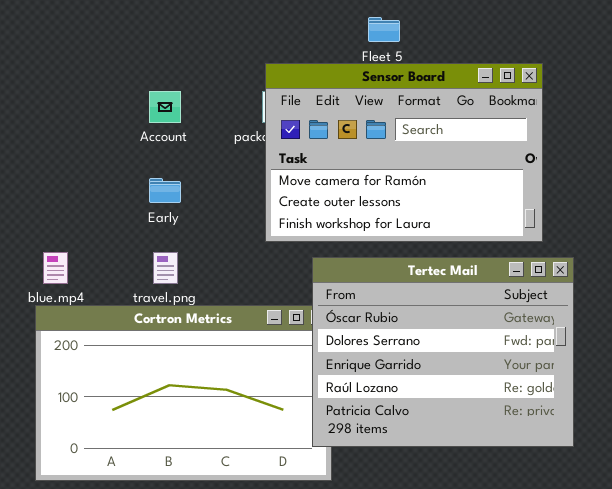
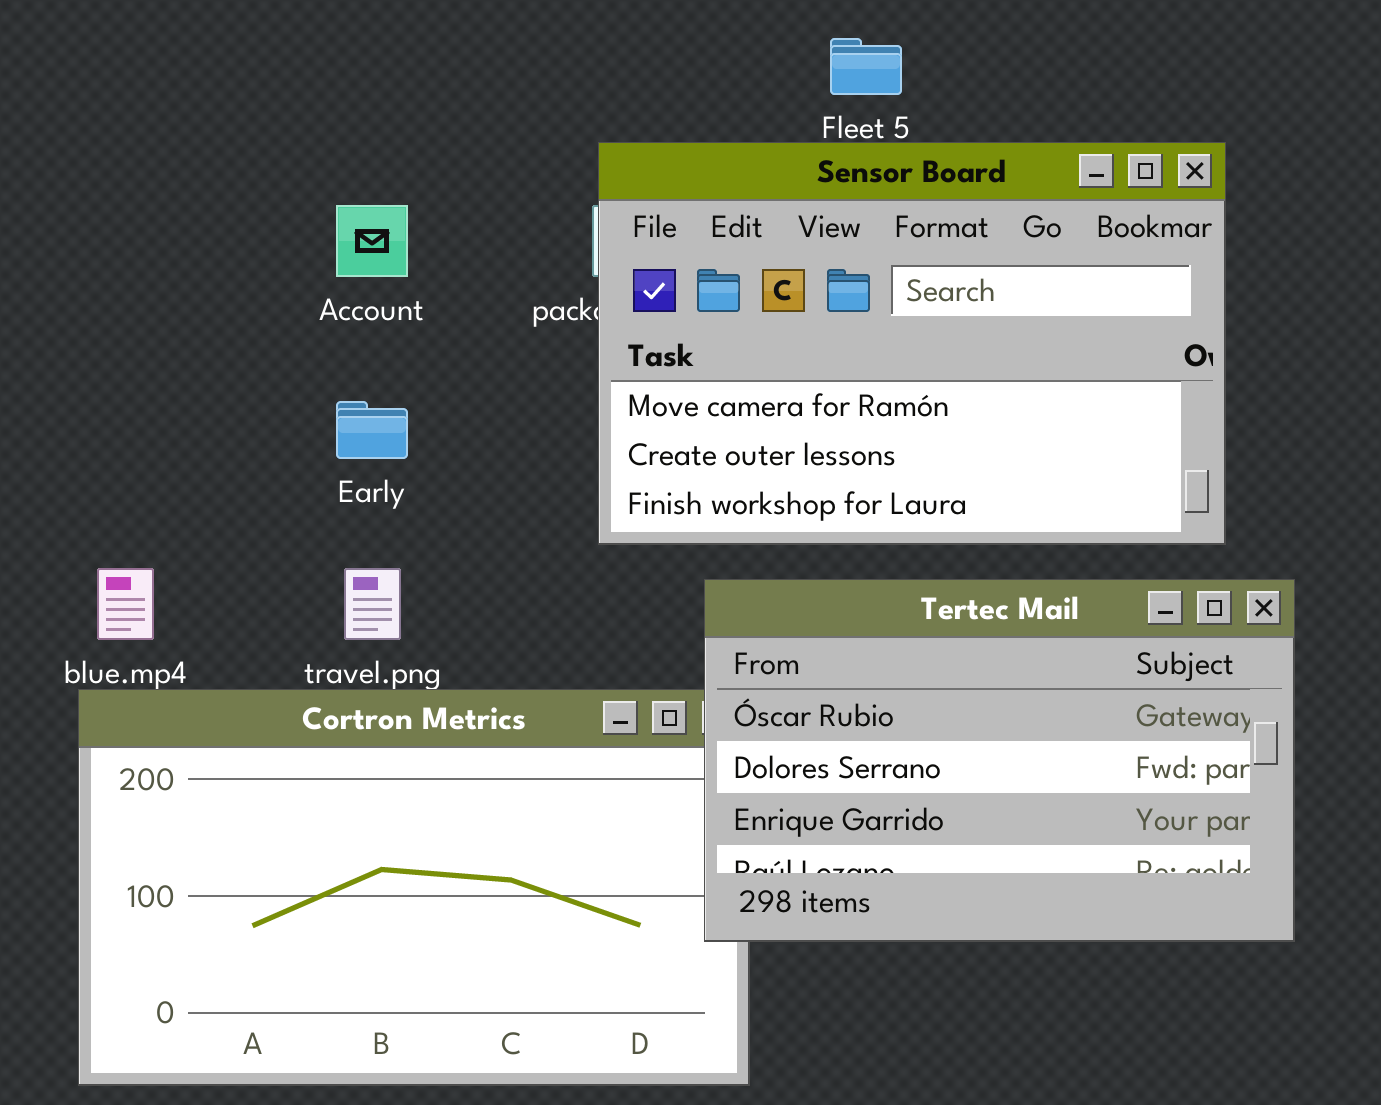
Tertec Mail: [312,257,574,447] -> [704,579,1295,942], resized

